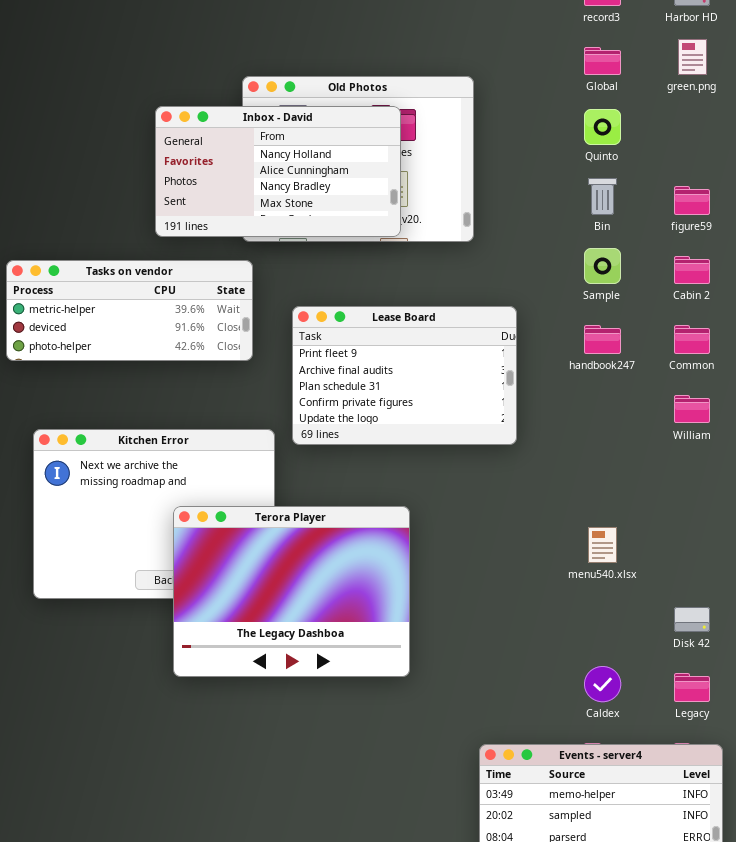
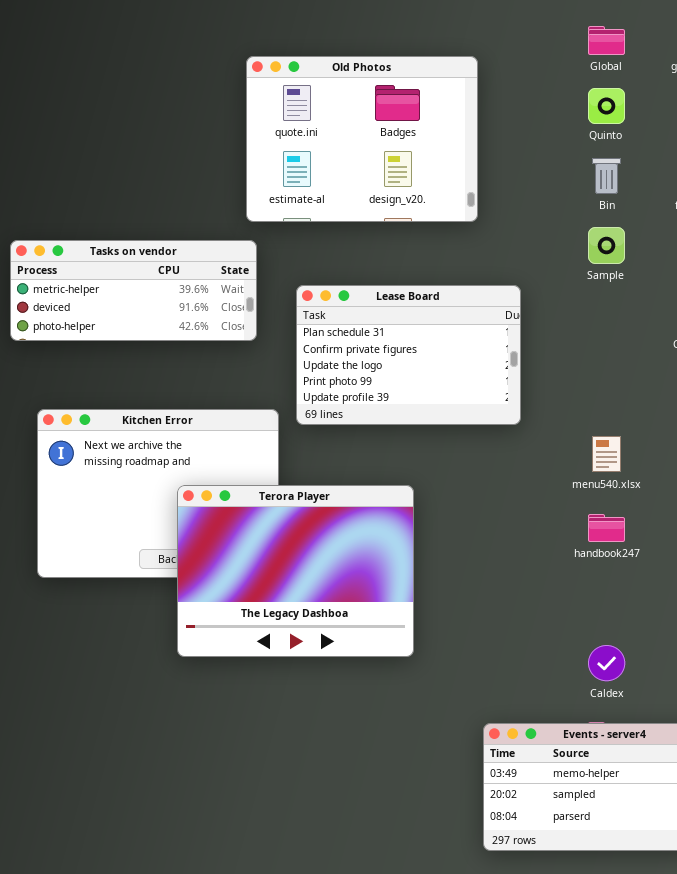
Inbox - David: [155,106,401,237] -> none, closed
Lease Board: [292,306,517,445] -> [296,285,521,425], scrolled down 2 rows
handbook247: [584,325,621,354] -> [588,514,625,542], moved
menu540.xlsx: [588,527,617,563] -> [592,436,621,472], moved

